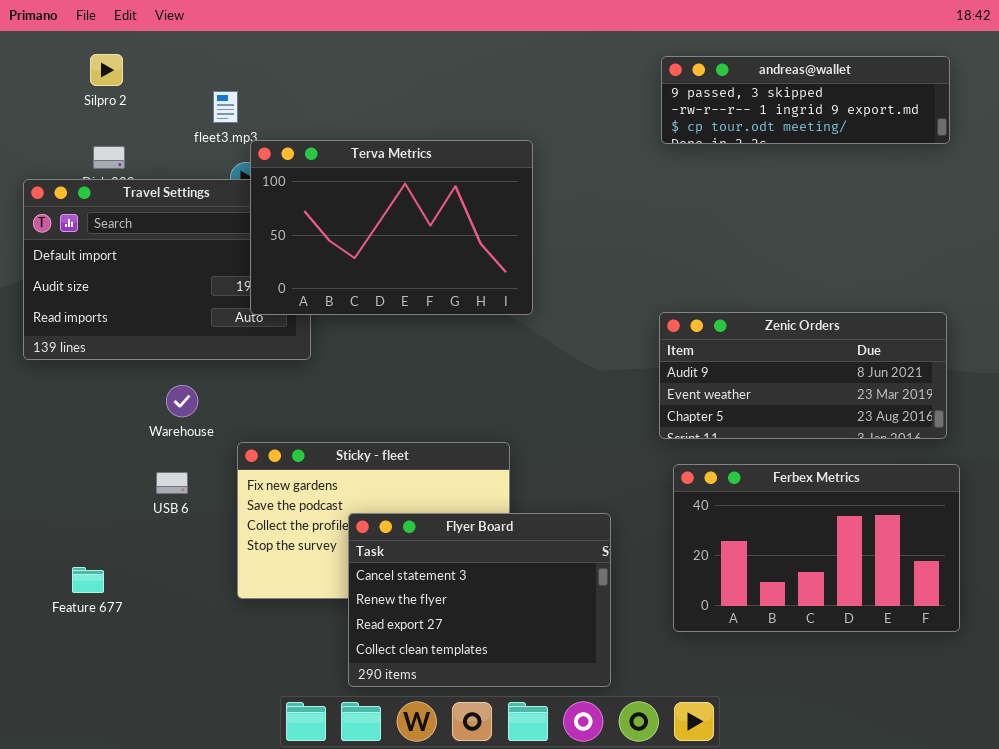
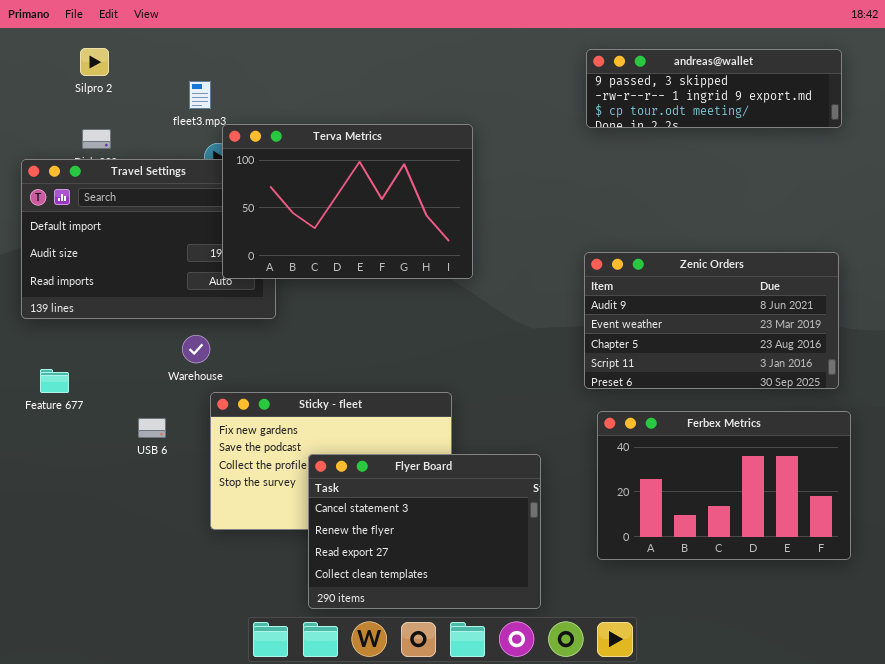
Zenic Orders: [659,312,947,439] -> [584,252,839,389], resized
Warehouse: [166,385,198,417] -> [182,335,210,363], moved
Feature 677: [72,567,104,593] -> [40,369,69,393], moved

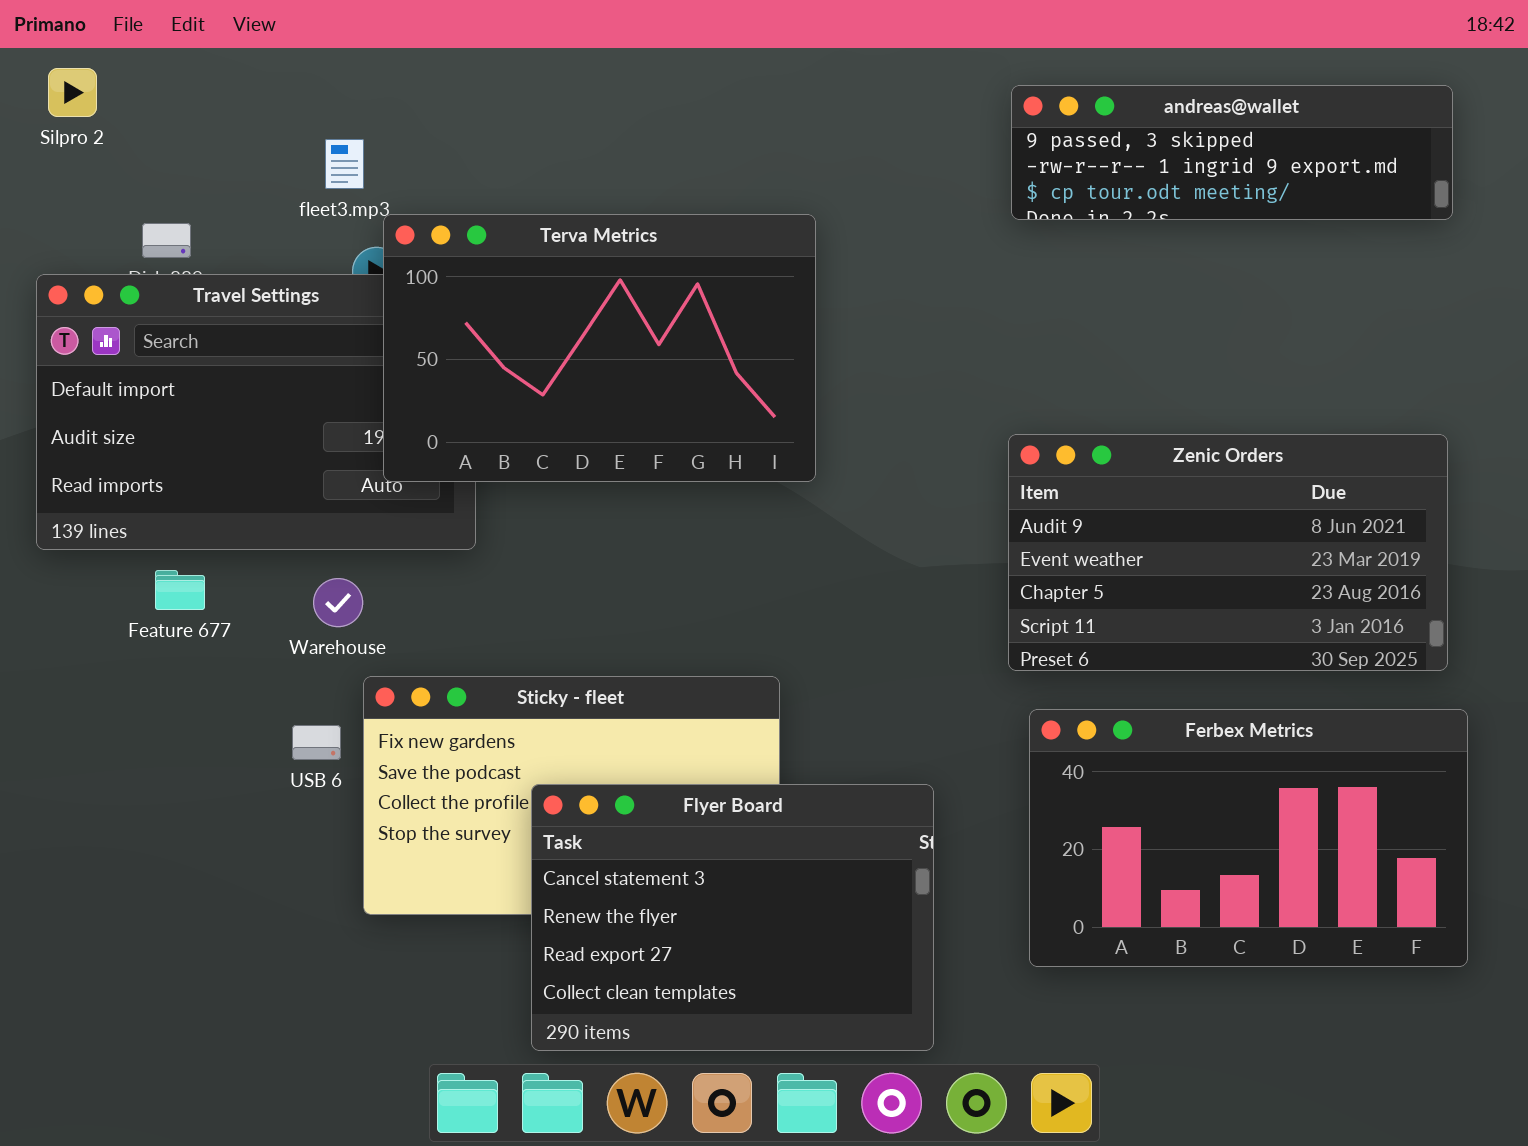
Silpro 2: [80,48,109,76] -> [48,68,97,117], moved
Feature 677: [40,369,69,393] -> [155,570,205,610], moved
USB 6: [138,418,166,438] -> [292,725,341,760], moved

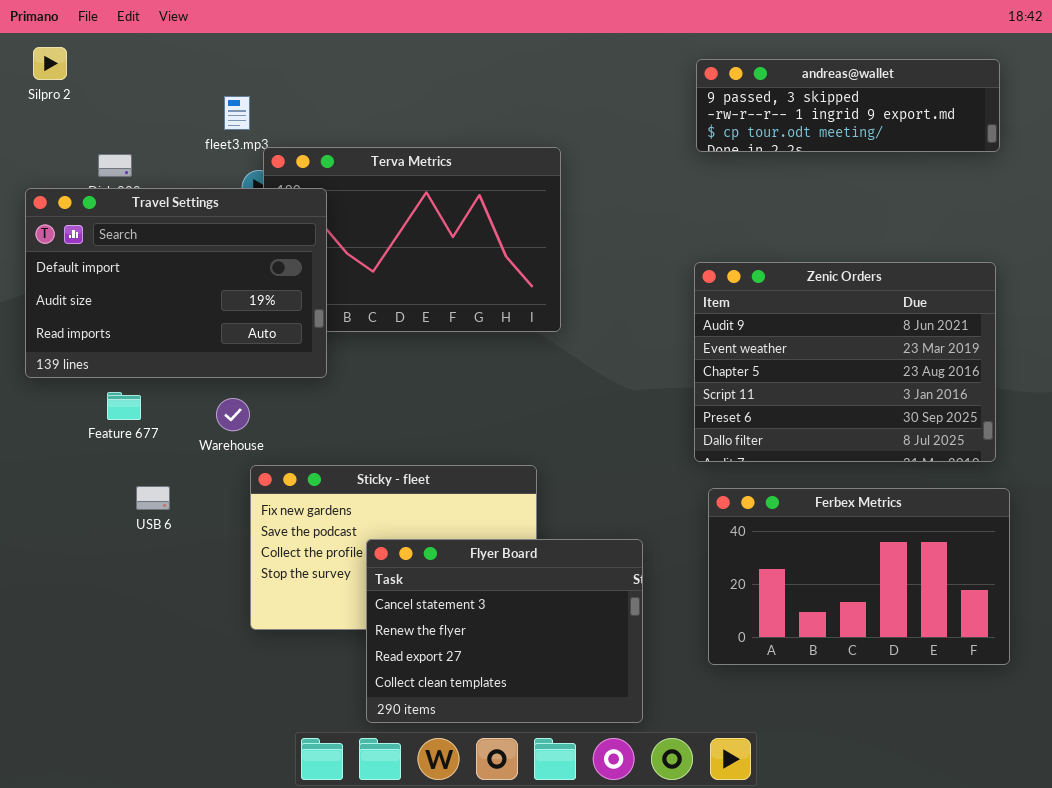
Travel Settings: [36,274,476,550] -> [25,188,327,378], raised
Zenic Orders: [1008,434,1448,671] -> [694,262,996,462], resized
USB 6: [292,725,341,760] -> [136,486,170,510], moved

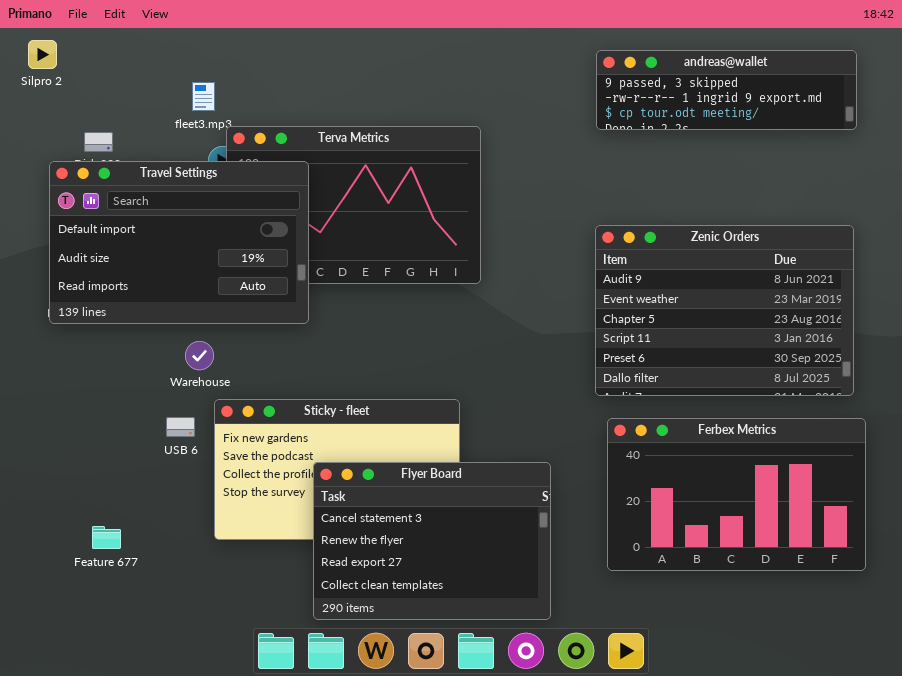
Travel Settings: [25,188,327,378] -> [49,161,309,324], moved
Feature 677: [107,392,141,420] -> [92,526,121,549], moved
USB 6: [136,486,170,510] -> [166,417,195,437], moved

